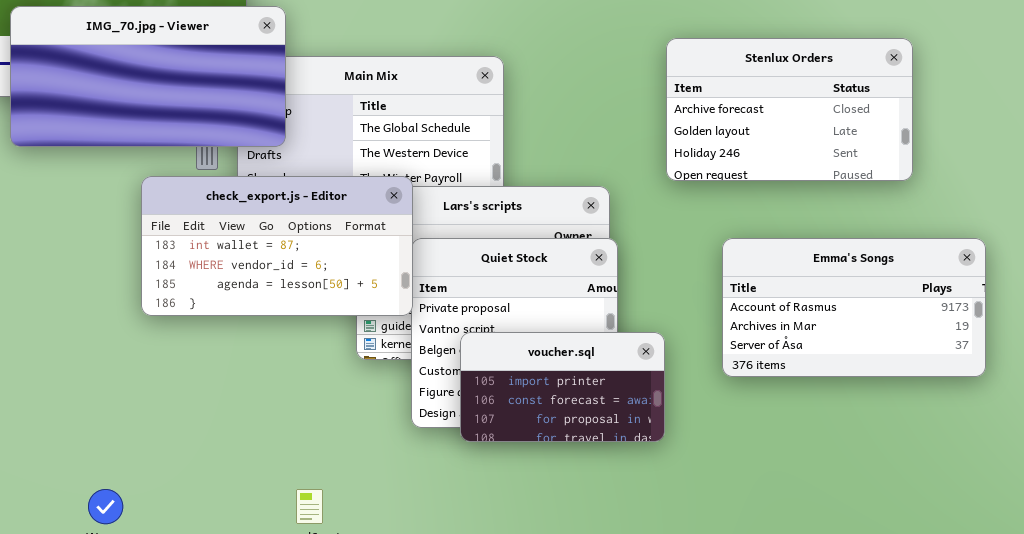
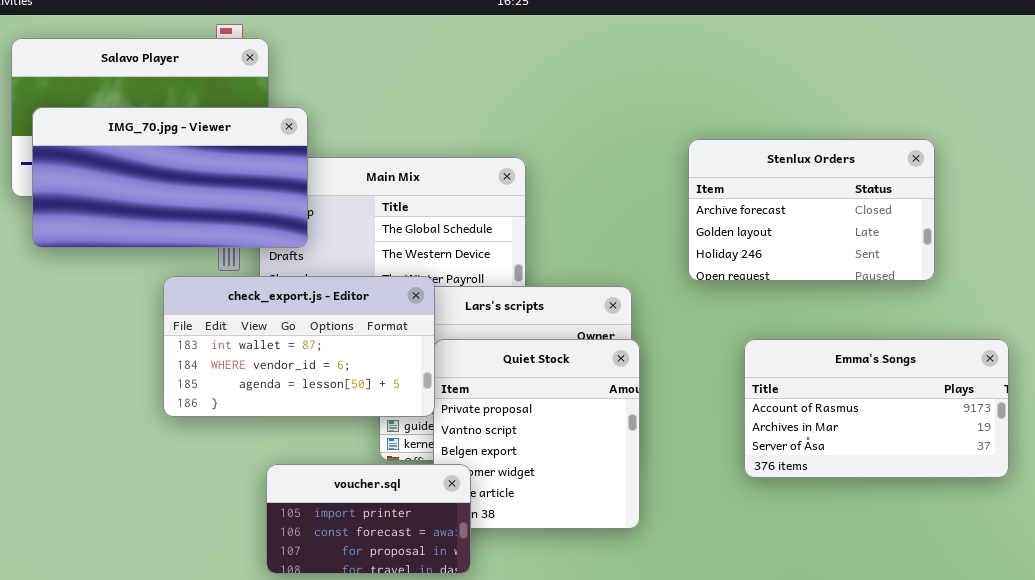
voucher.sql: [460,332,665,442] -> [266,464,471,574], moved

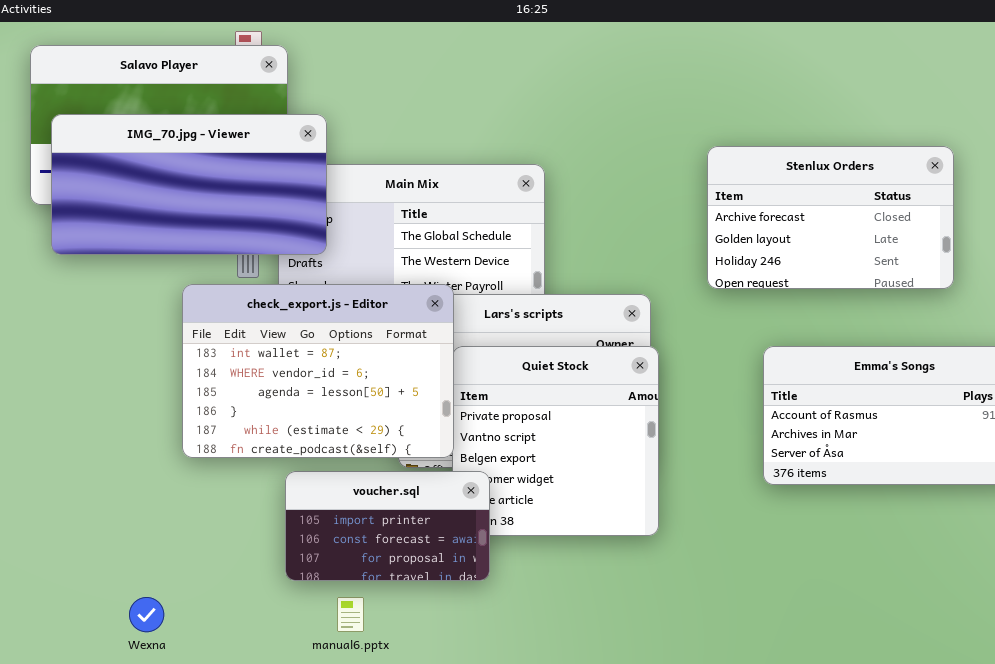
check_export.js - Editor: [163,276,435,417] -> [182,284,454,458], resized

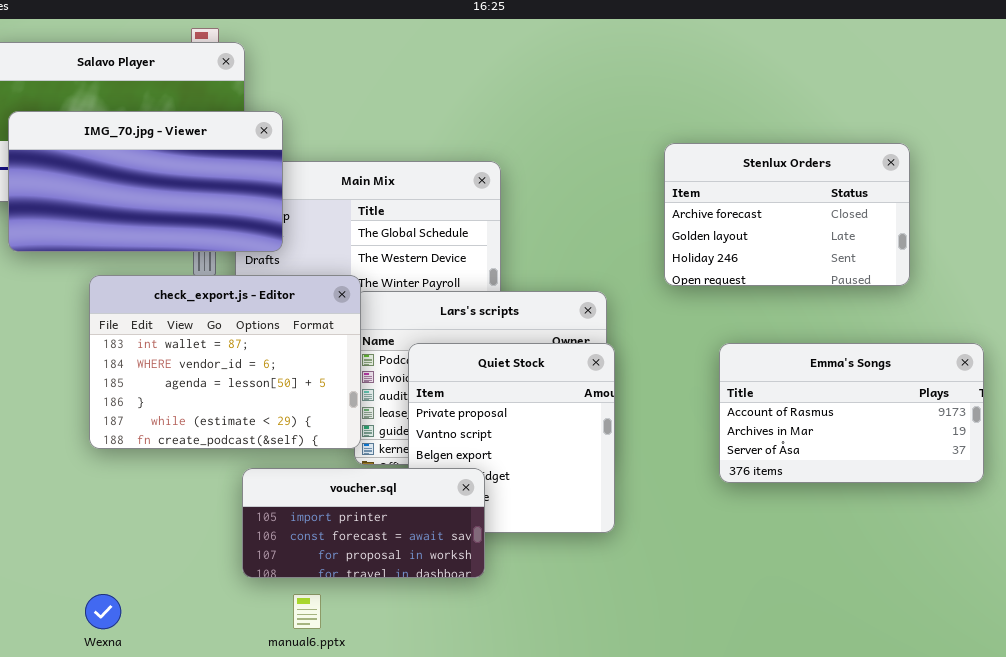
check_export.js - Editor: [182,284,454,458] -> [89,275,361,449], moved
voucher.sql: [285,471,490,581] -> [242,468,485,578], resized

